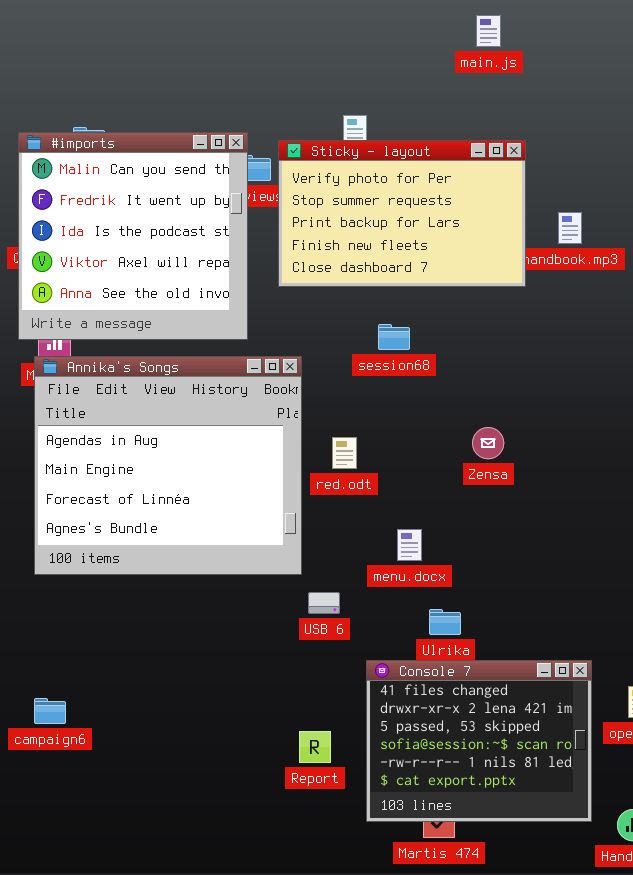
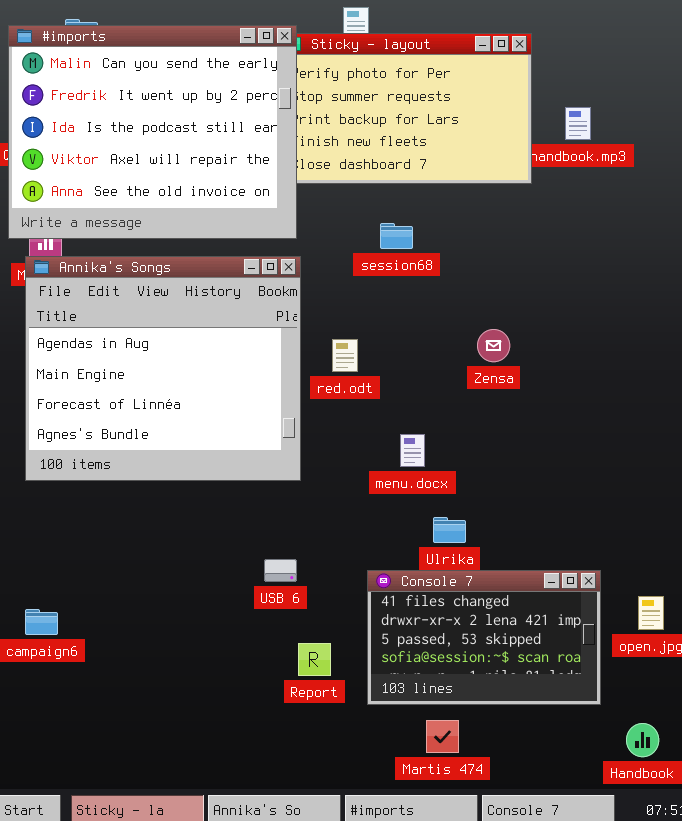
#imports: [18,132,248,340] -> [8,25,297,239], resized
USB 6: [308,592,340,614] -> [264,559,297,582], moved
Console 7: [366,660,592,822] -> [367,570,601,705], resized

